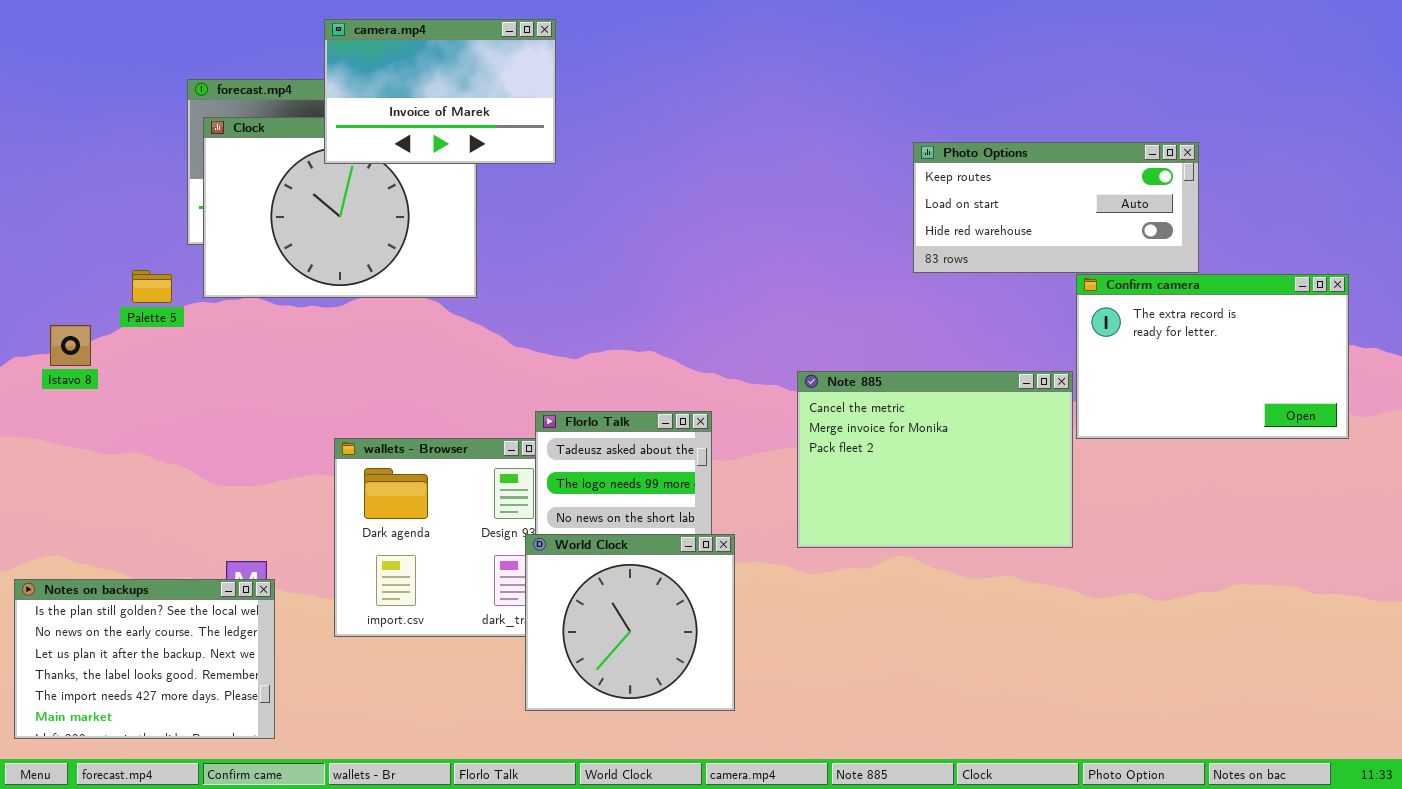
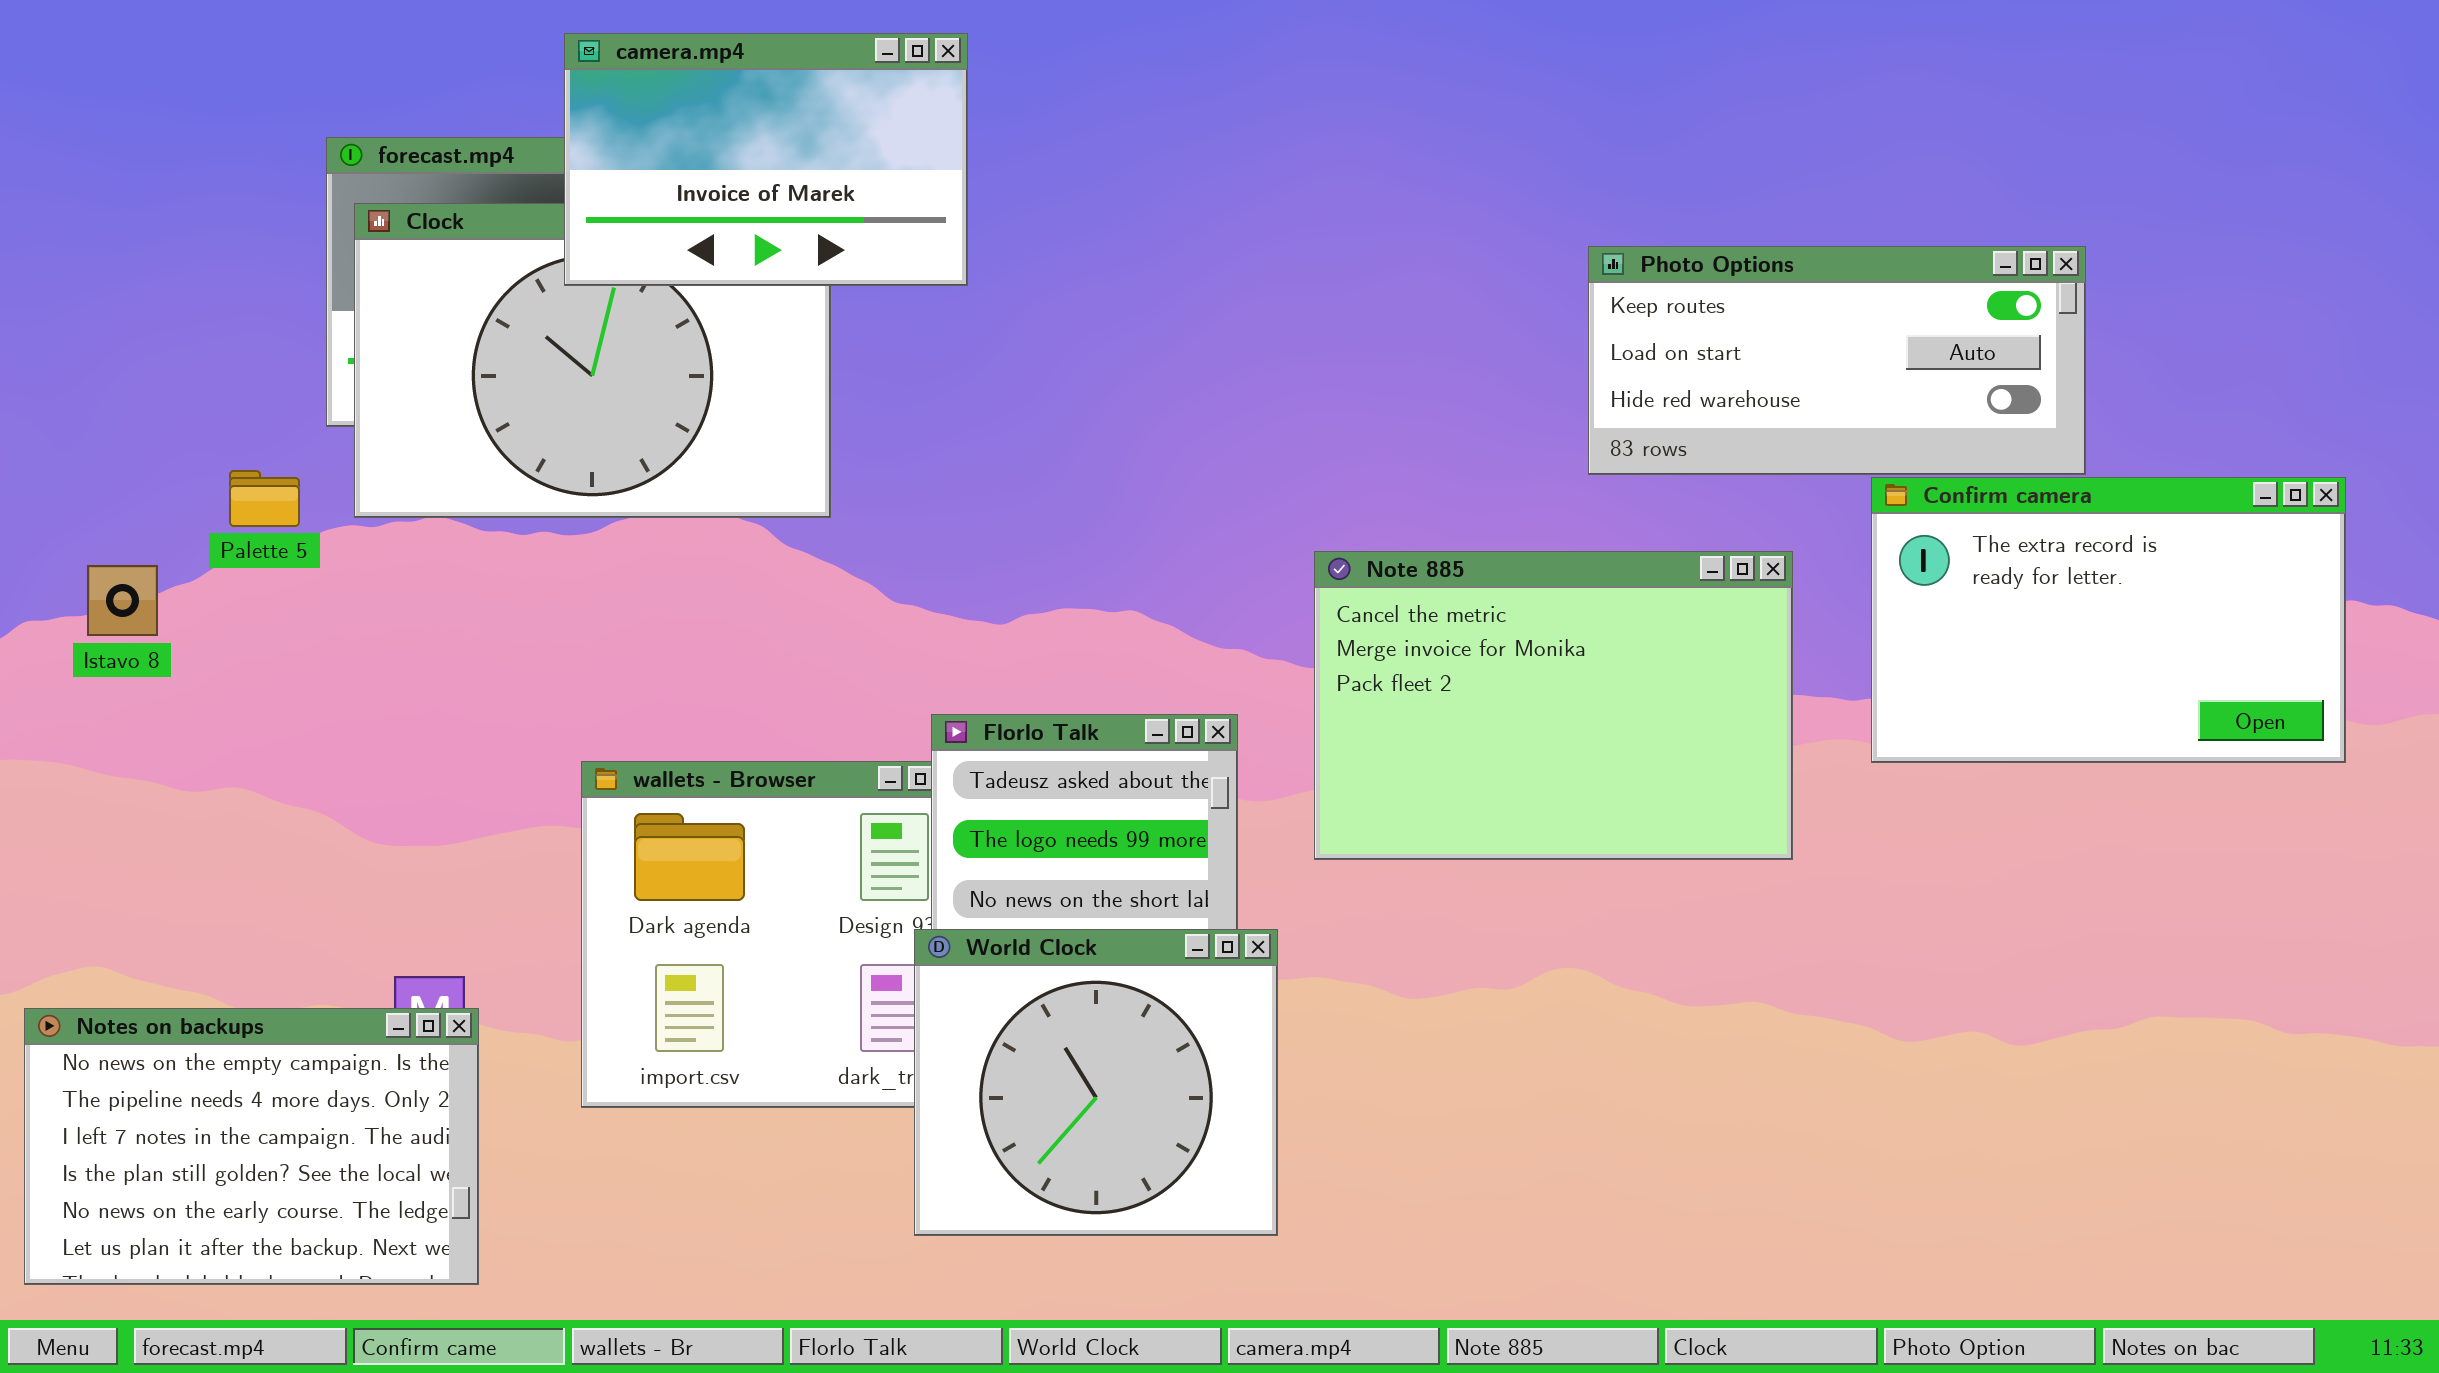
Note 885: [797,371,1073,548] -> [1314,551,1793,860], moved
Notes on backups: [14,579,275,739] -> [24,1008,479,1285], scrolled up 3 rows

